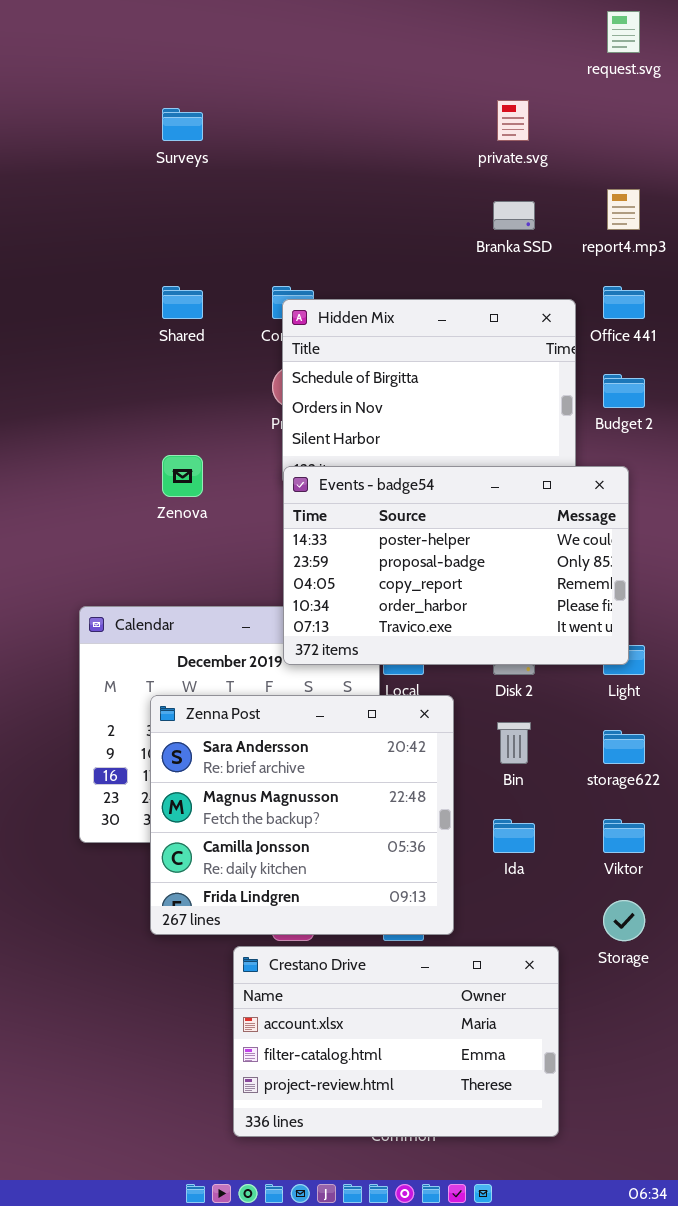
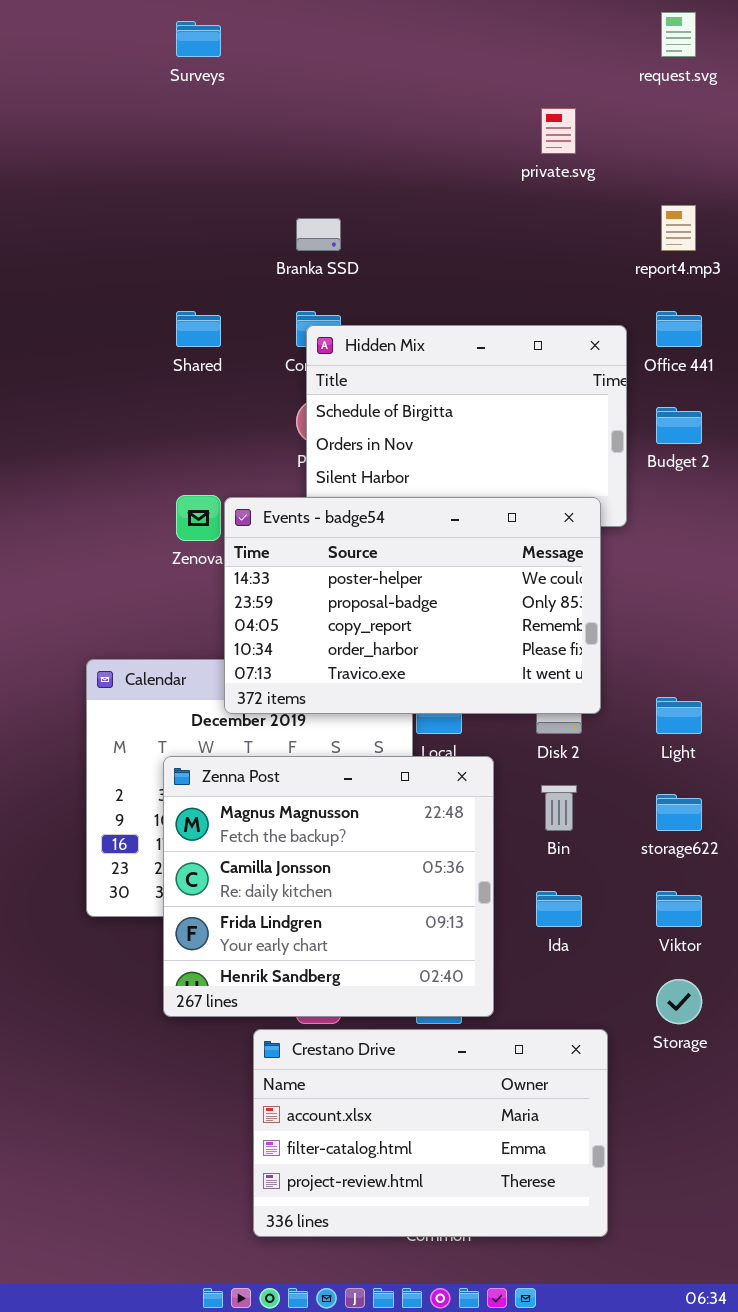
Surveys: [162,108,203,141] -> [176,21,221,57], moved
Branka SSD: [493,201,535,230] -> [296,218,341,251], moved
Events - badge54: [283,466,629,665] -> [224,497,601,714], moved
Zenna Post: [150,695,454,935] -> [163,756,494,1017], scrolled down 1 row

